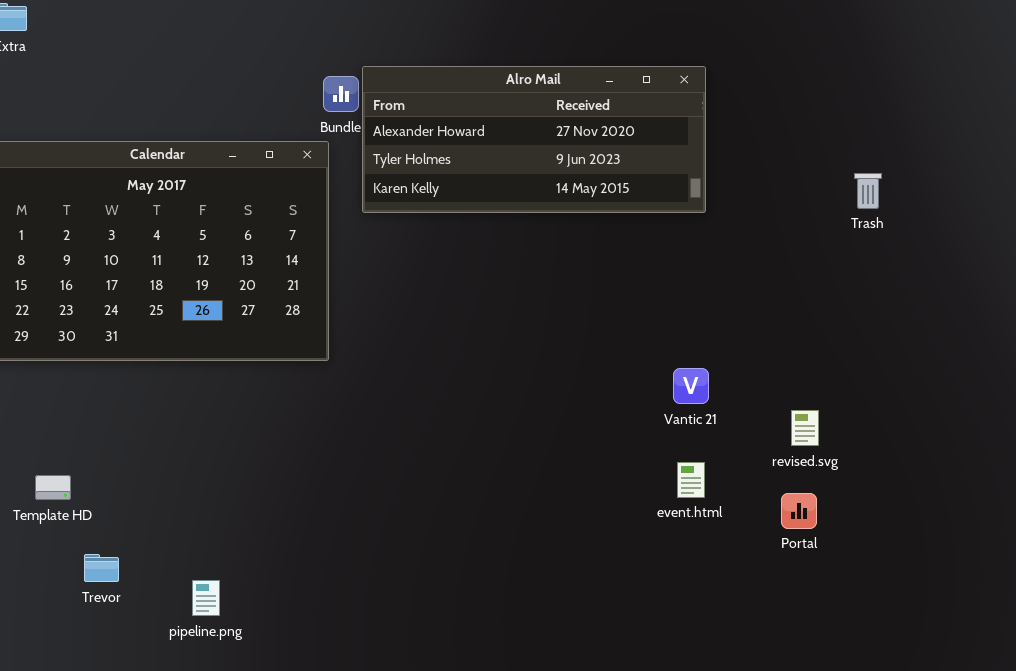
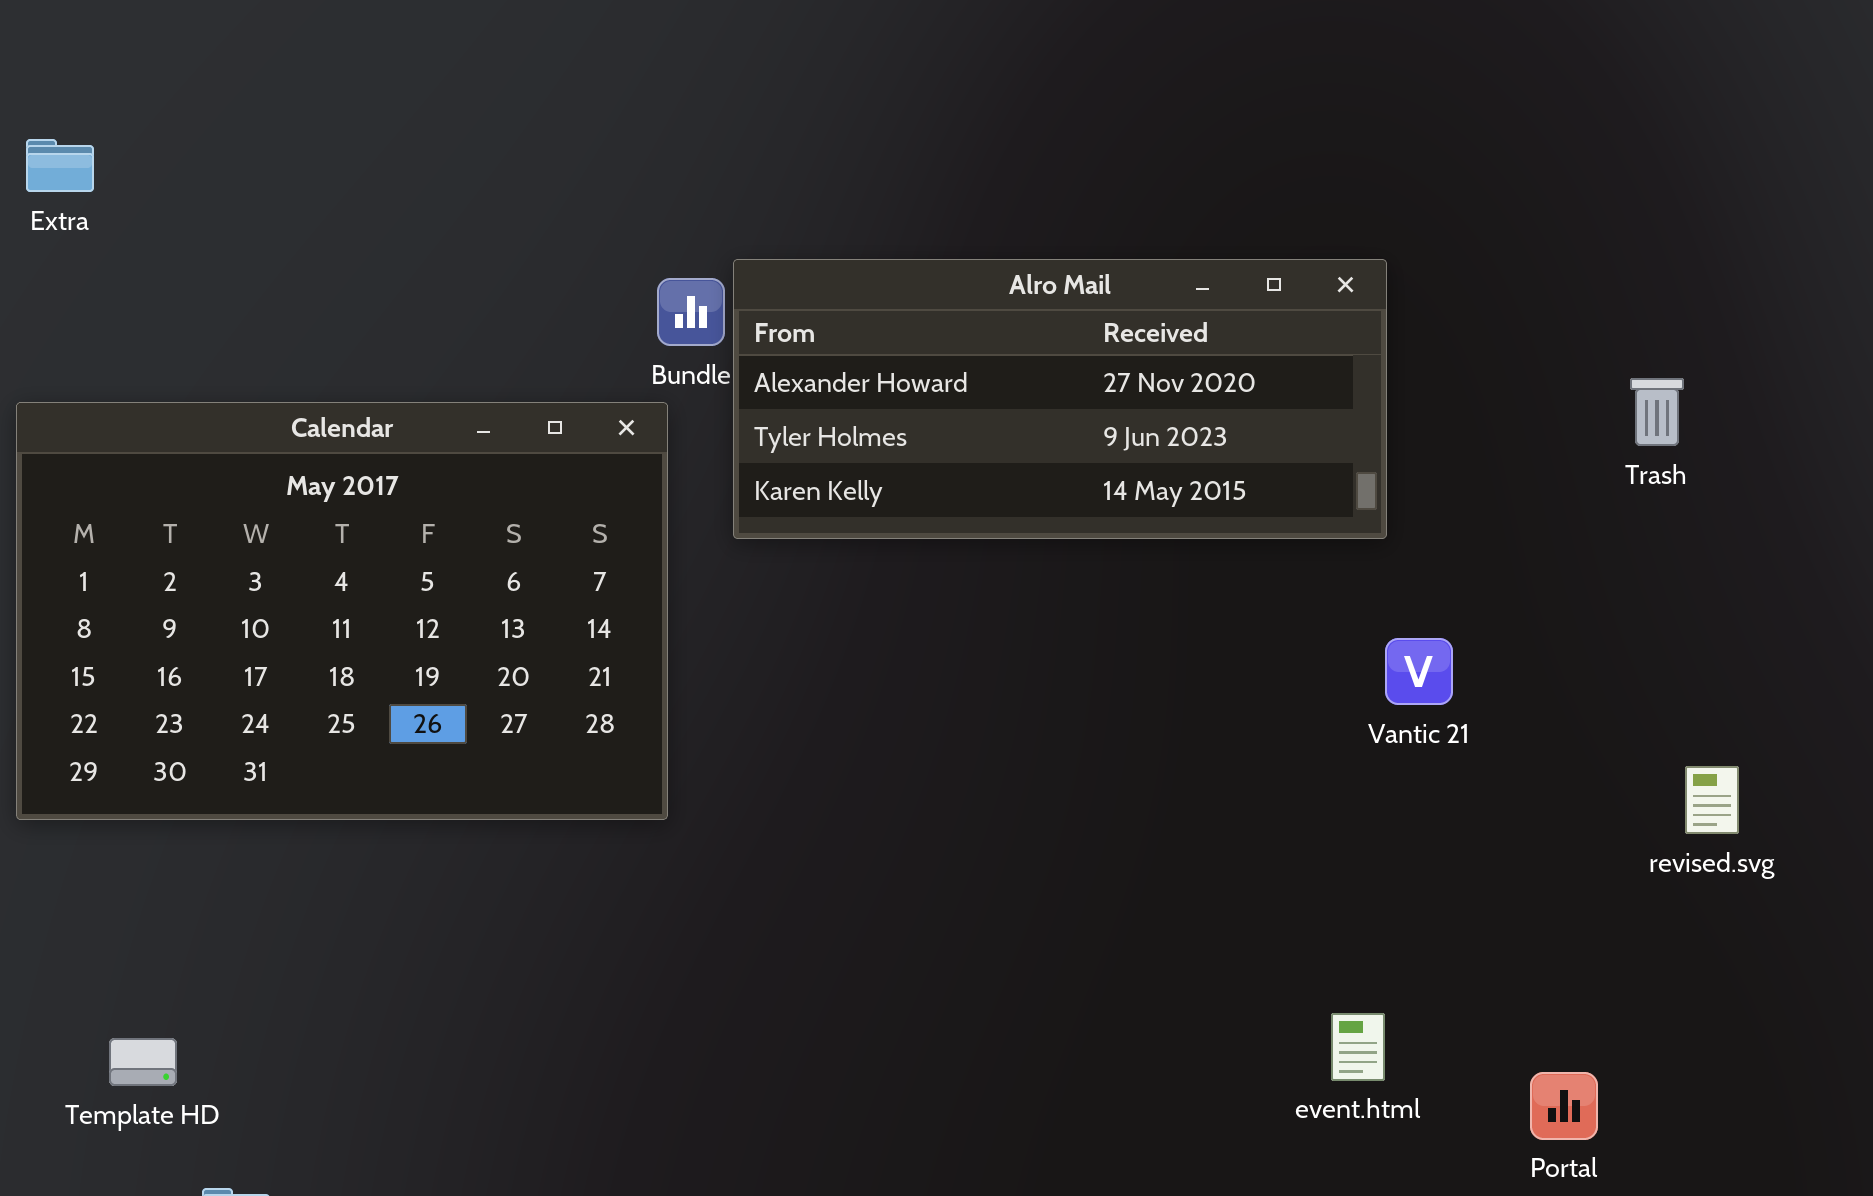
Trash: [854,173,882,209] -> [1630,378,1684,446], moved
Vantic 21: [673,368,709,404] -> [1385,638,1453,705], moved
revised.svg: [791,410,819,446] -> [1685,766,1739,834], moved

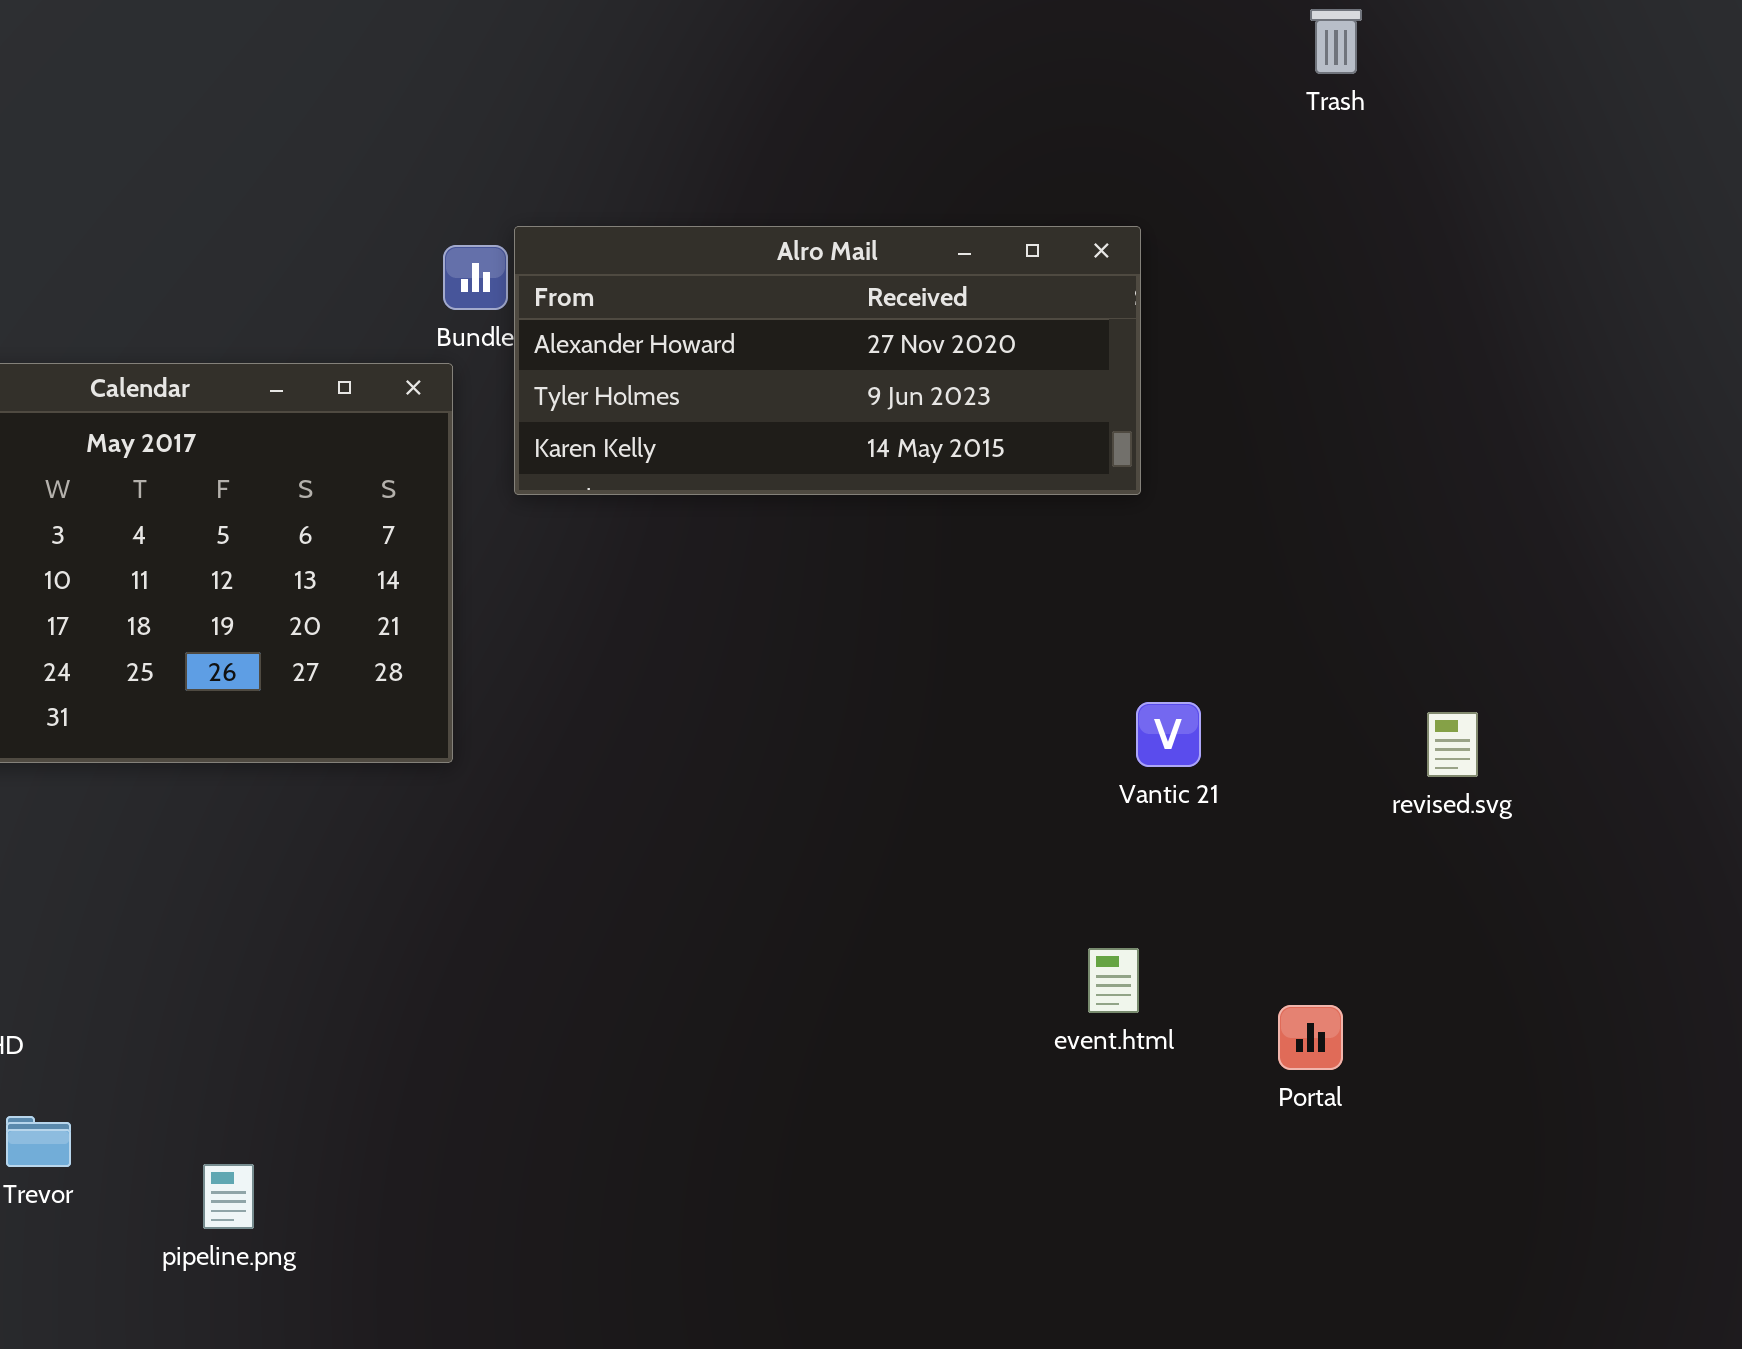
Trash: [1630,378,1684,446] -> [1310,9,1362,74], moved
Vantic 21: [1385,638,1453,705] -> [1136,702,1201,767], moved

